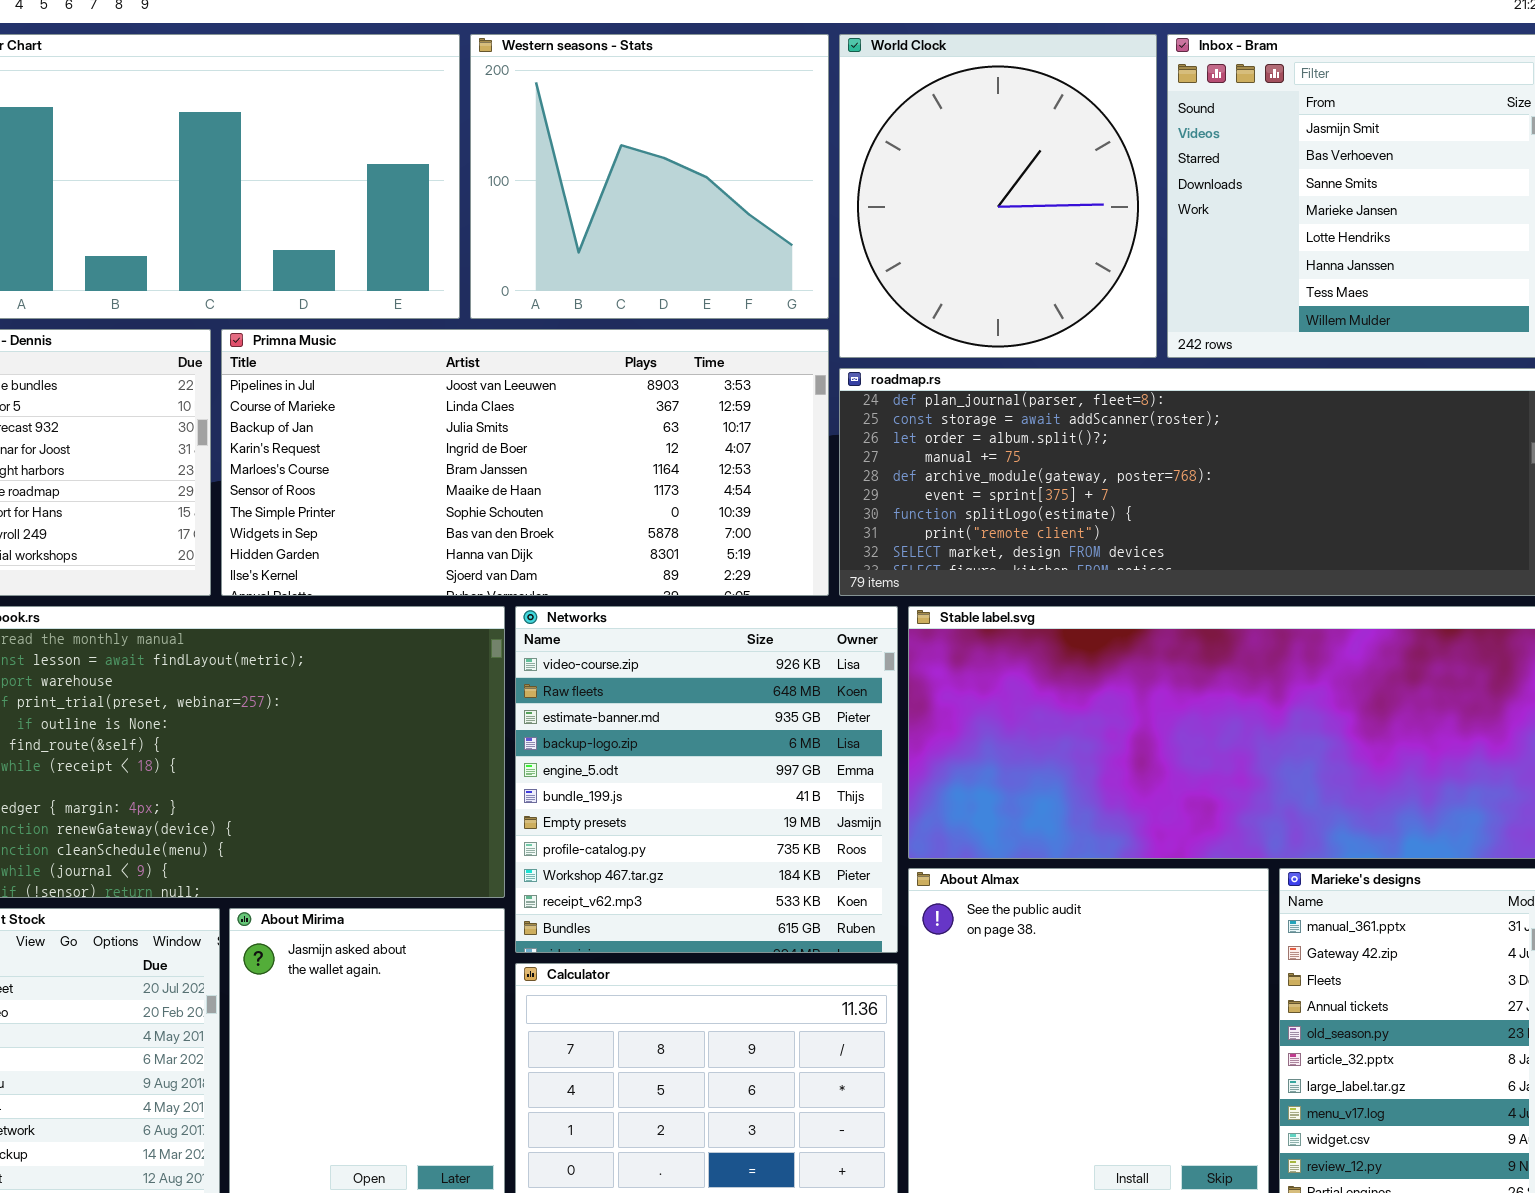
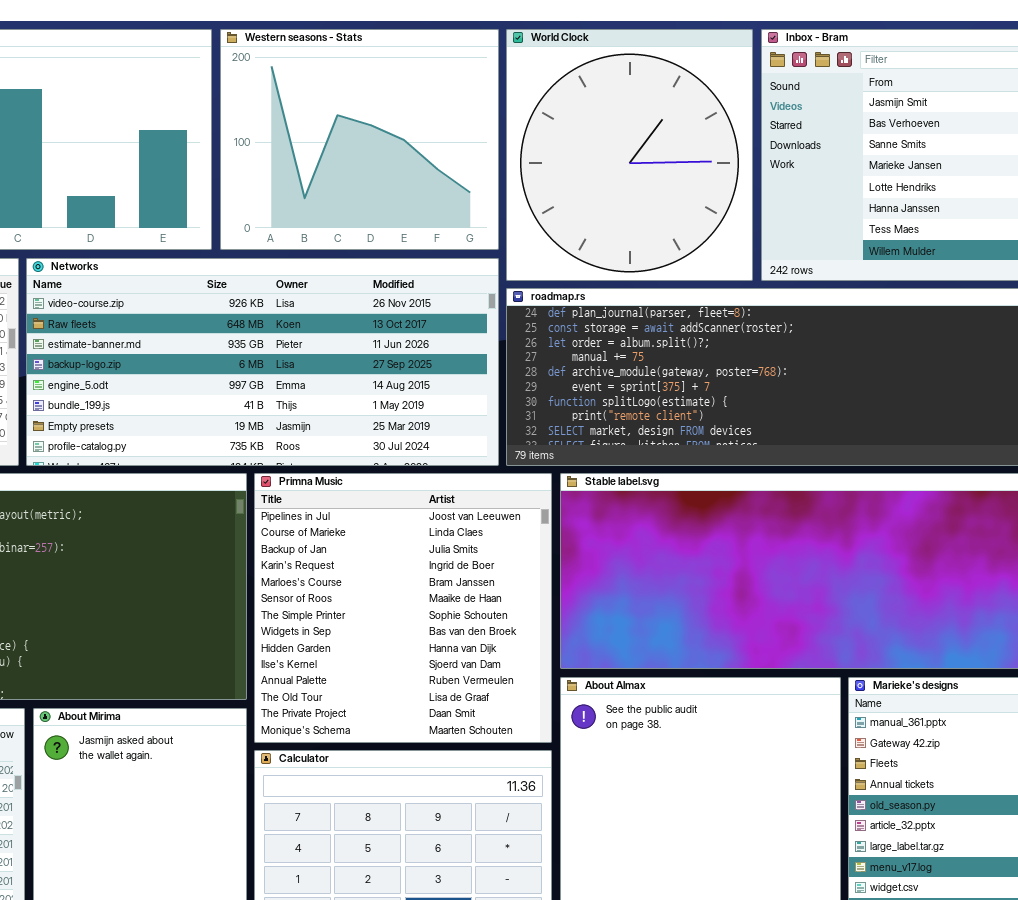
Primna Music: [221,329,829,596] -> [254,473,552,743], moved, resized
Networks: [515,606,898,953] -> [26,258,499,466], moved, resized

